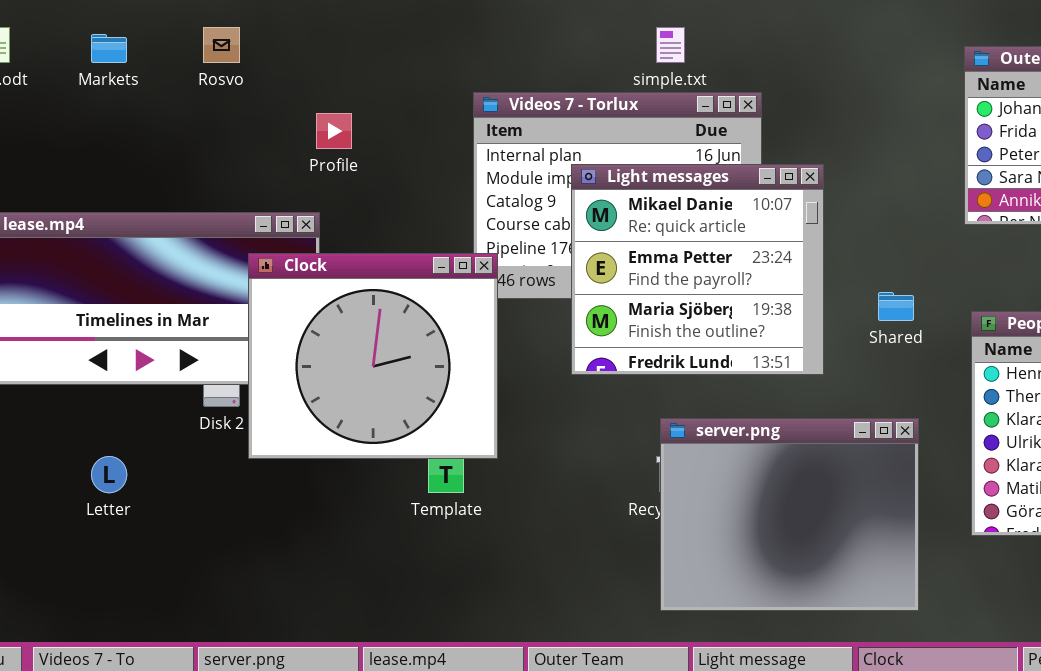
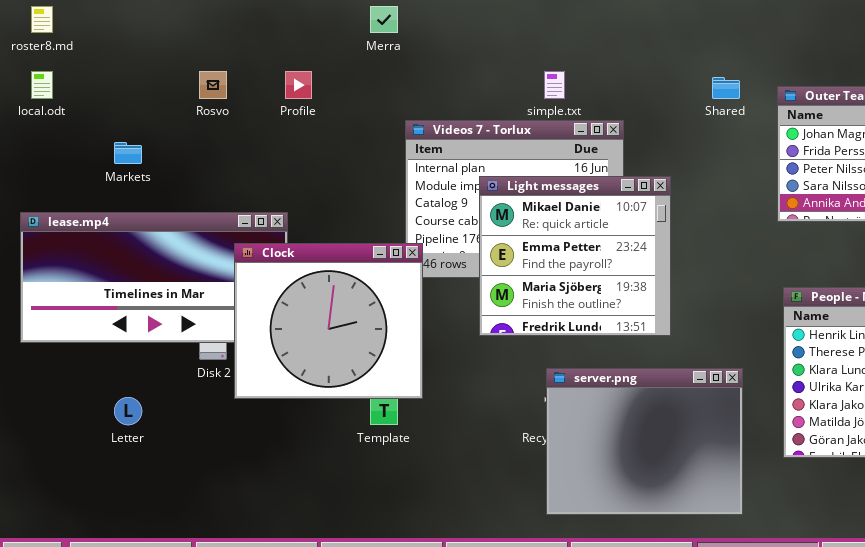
Markets: [91,34,127,63] -> [114,142,142,164], moved
Profile: [316,113,352,149] -> [285,71,312,99], moved
Shared: [878,292,914,321] -> [712,77,740,99], moved

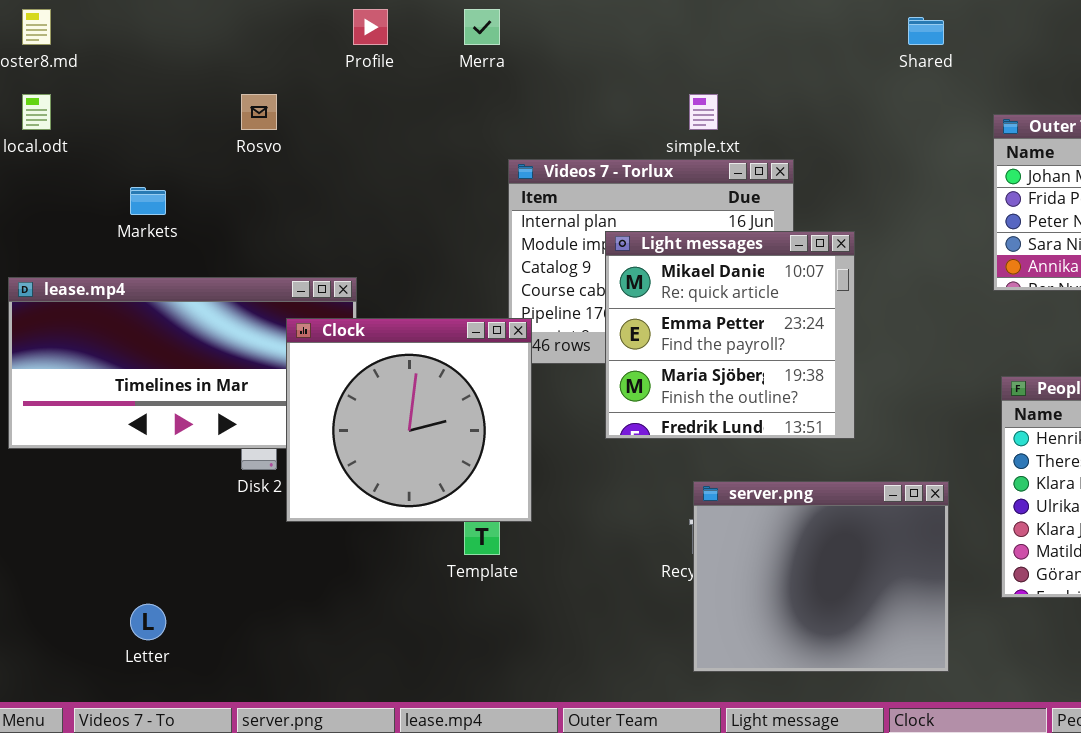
Profile: [285,71,312,99] -> [353,9,388,45], moved
Shared: [712,77,740,99] -> [908,17,944,45], moved
Letter: [114,397,142,425] -> [130,604,166,640], moved

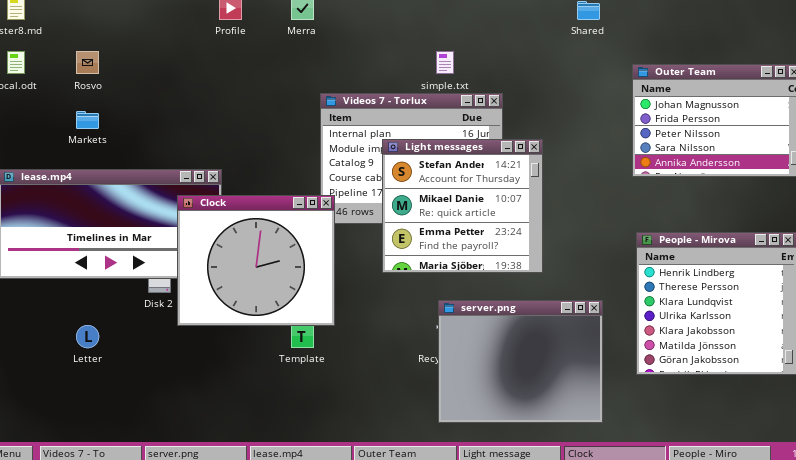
Rosvo: [241,94,277,130] -> [76,51,99,74], moved
Light messages: [605,231,855,439] -> [382,139,543,273], scrolled up 1 row
Letter: [130,604,166,640] -> [76,325,99,348], moved

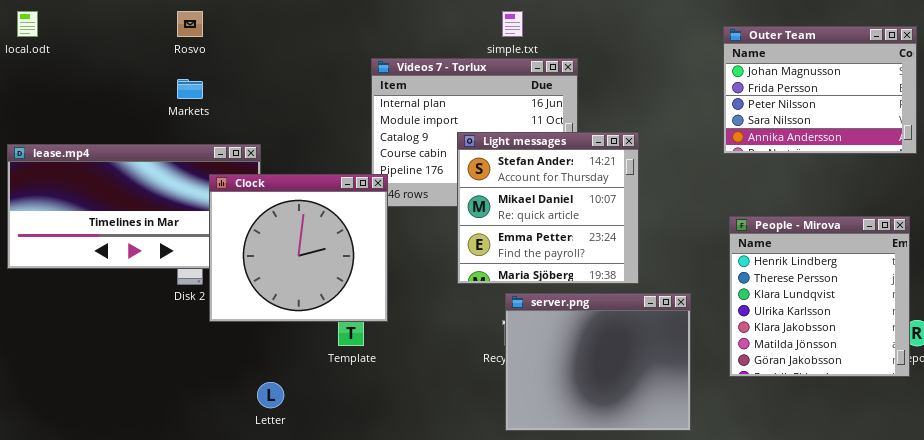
Rosvo: [76,51,99,74] -> [177,11,203,37], moved
Markets: [76,111,99,129] -> [177,79,203,99], moved
Light messages: [382,139,543,273] -> [457,132,639,284], moved
Letter: [76,325,99,348] -> [257,382,284,408], moved

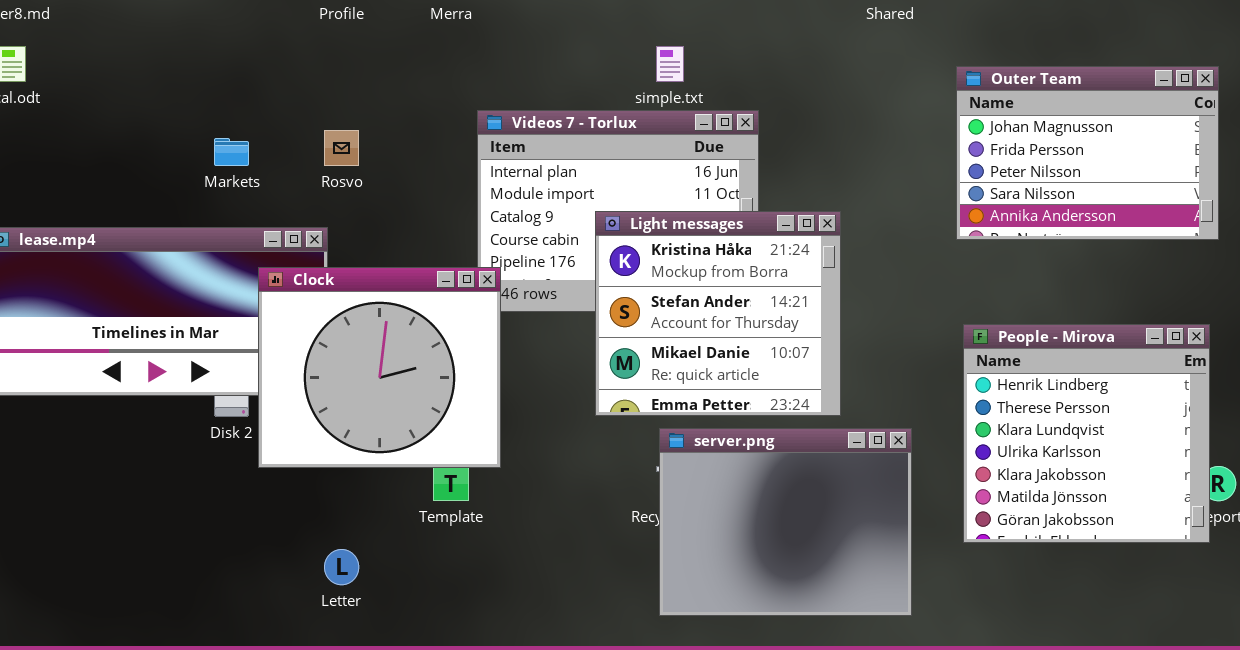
Rosvo: [177,11,203,37] -> [324,130,359,166], moved
Light messages: [457,132,639,284] -> [595,211,841,416], scrolled up 1 row

